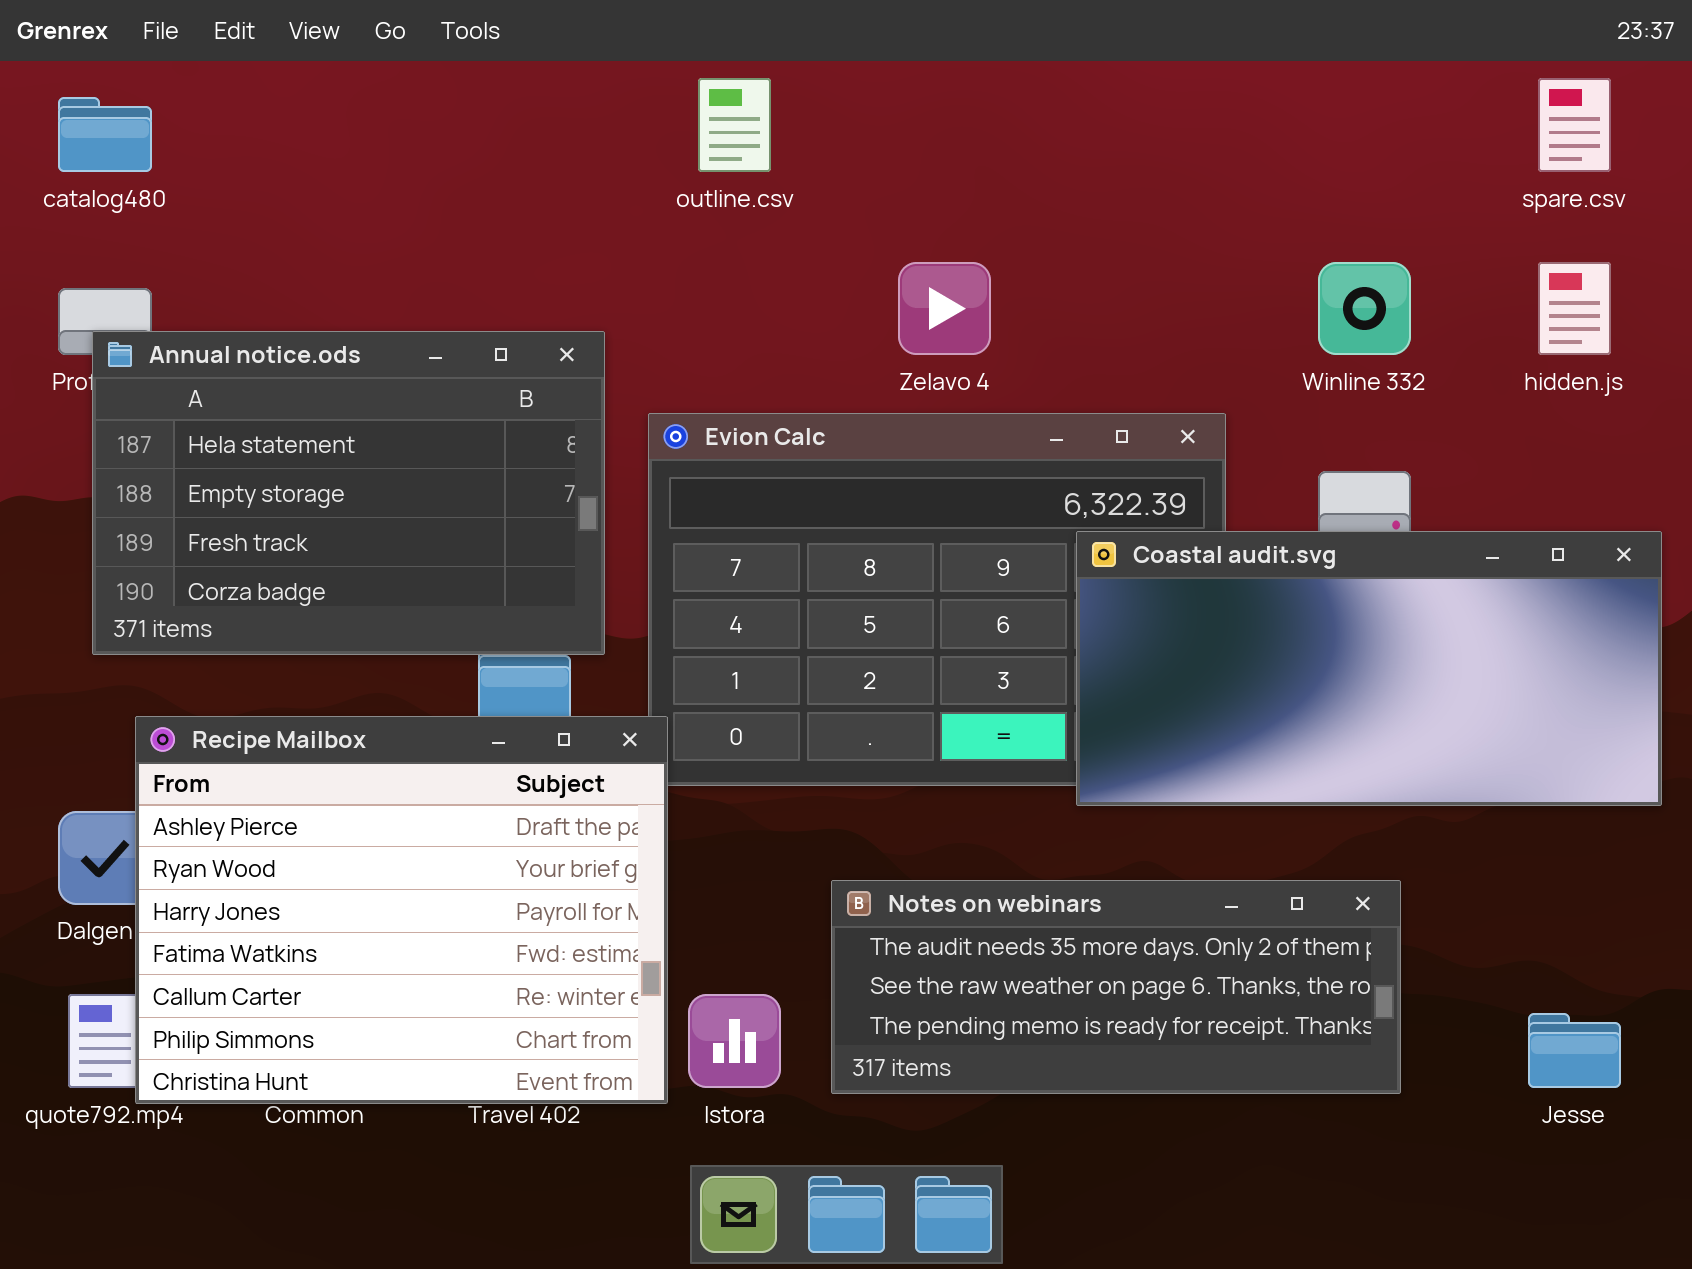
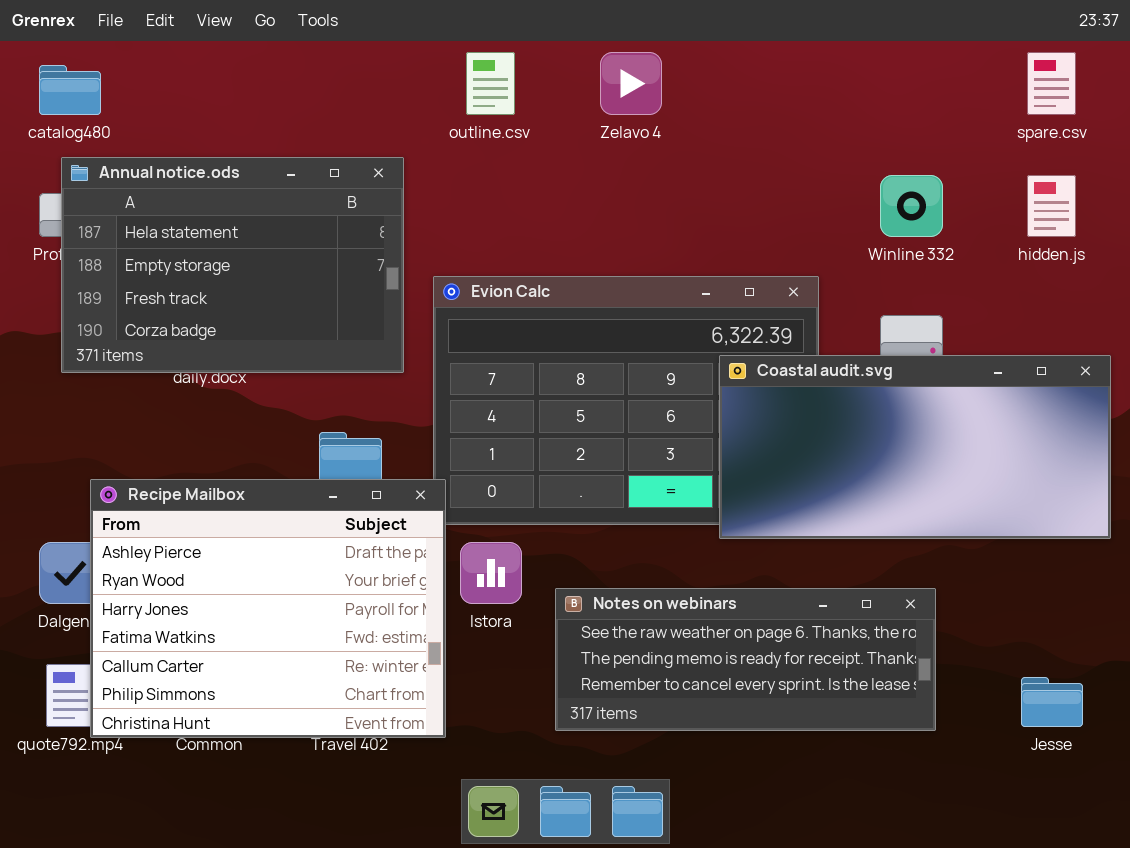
Zelavo 4: [898,262,991,355] -> [600,52,662,115], moved
Annual notice.ods: [92,331,605,655] -> [61,157,404,373], moved
Notes on webinars: [831,880,1401,1094] -> [555,588,936,731], scrolled down 1 row
Istora: [688,994,781,1088] -> [460,542,522,604], moved

